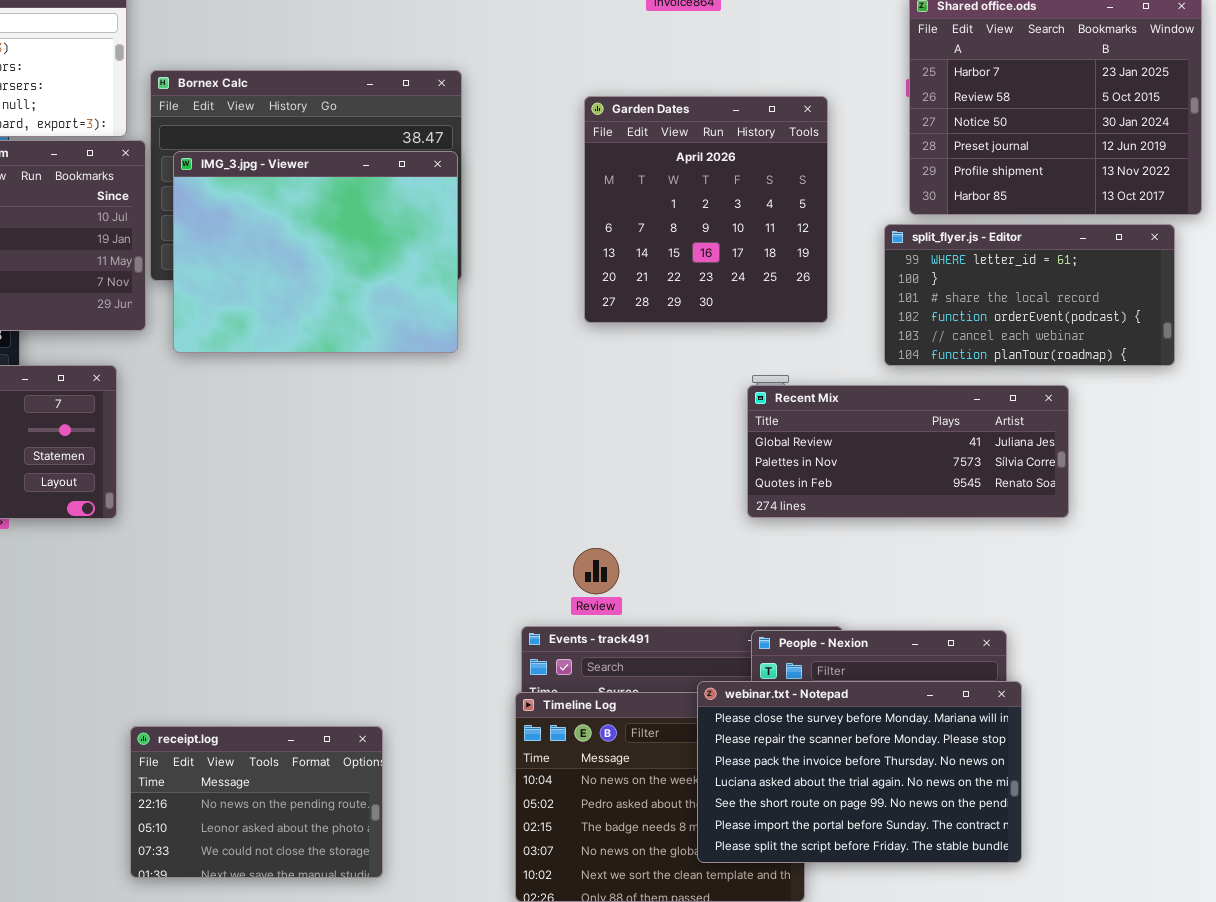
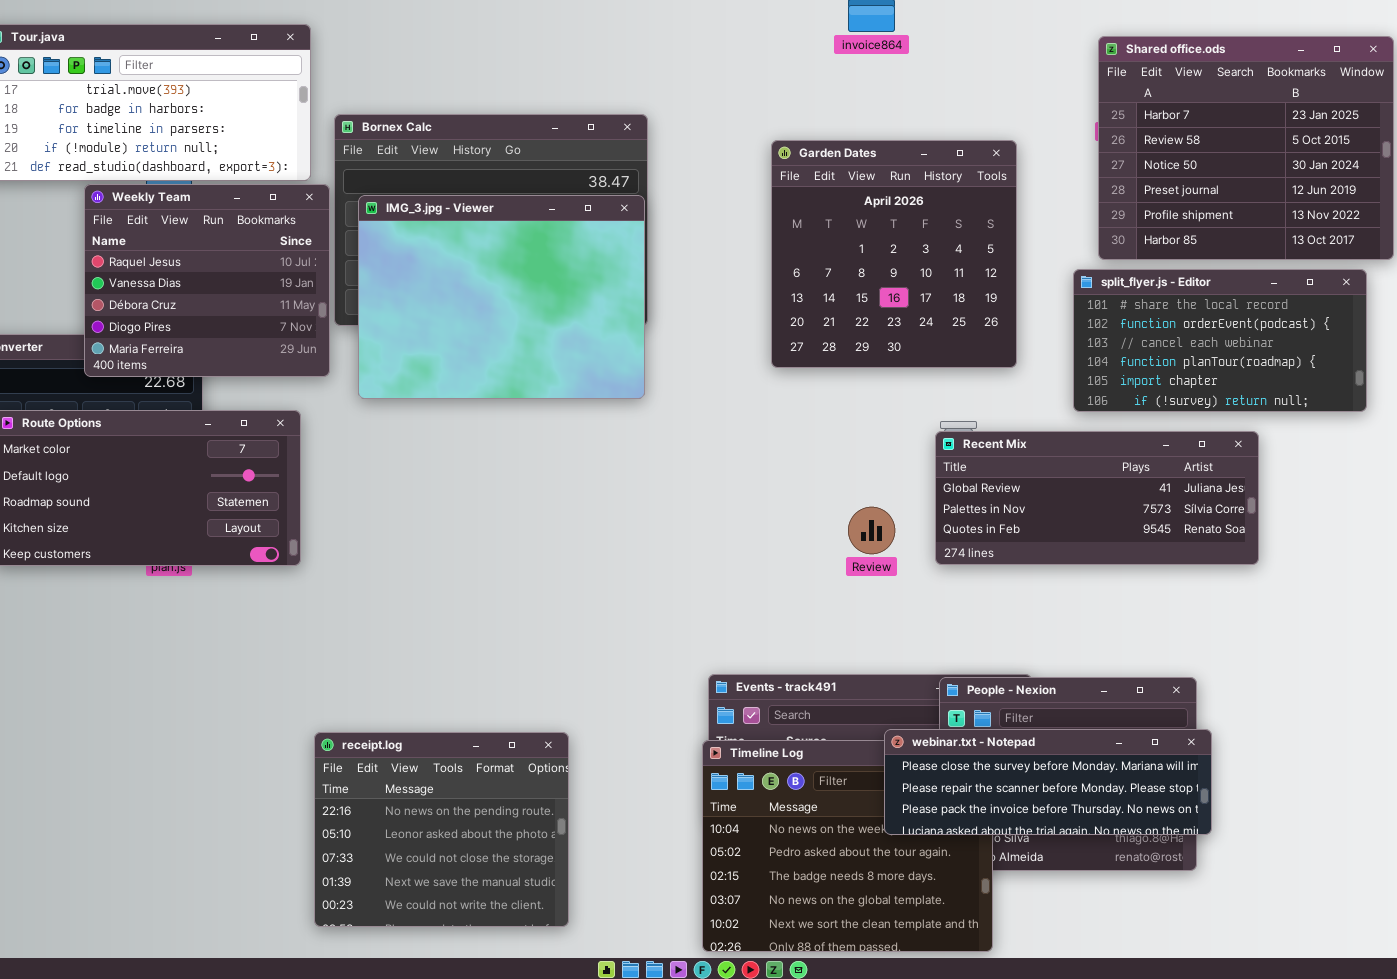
split_flyer.js - Editor: [884,224,1175,366] -> [1073,269,1367,412], scrolled down 2 rows
Review: [573,548,619,594] -> [848,507,895,554], moved
webinar.txt - Notepad: [697,681,1022,863] -> [884,729,1212,835], resized
receipt.log: [130,726,383,878] -> [314,732,569,927], resized

